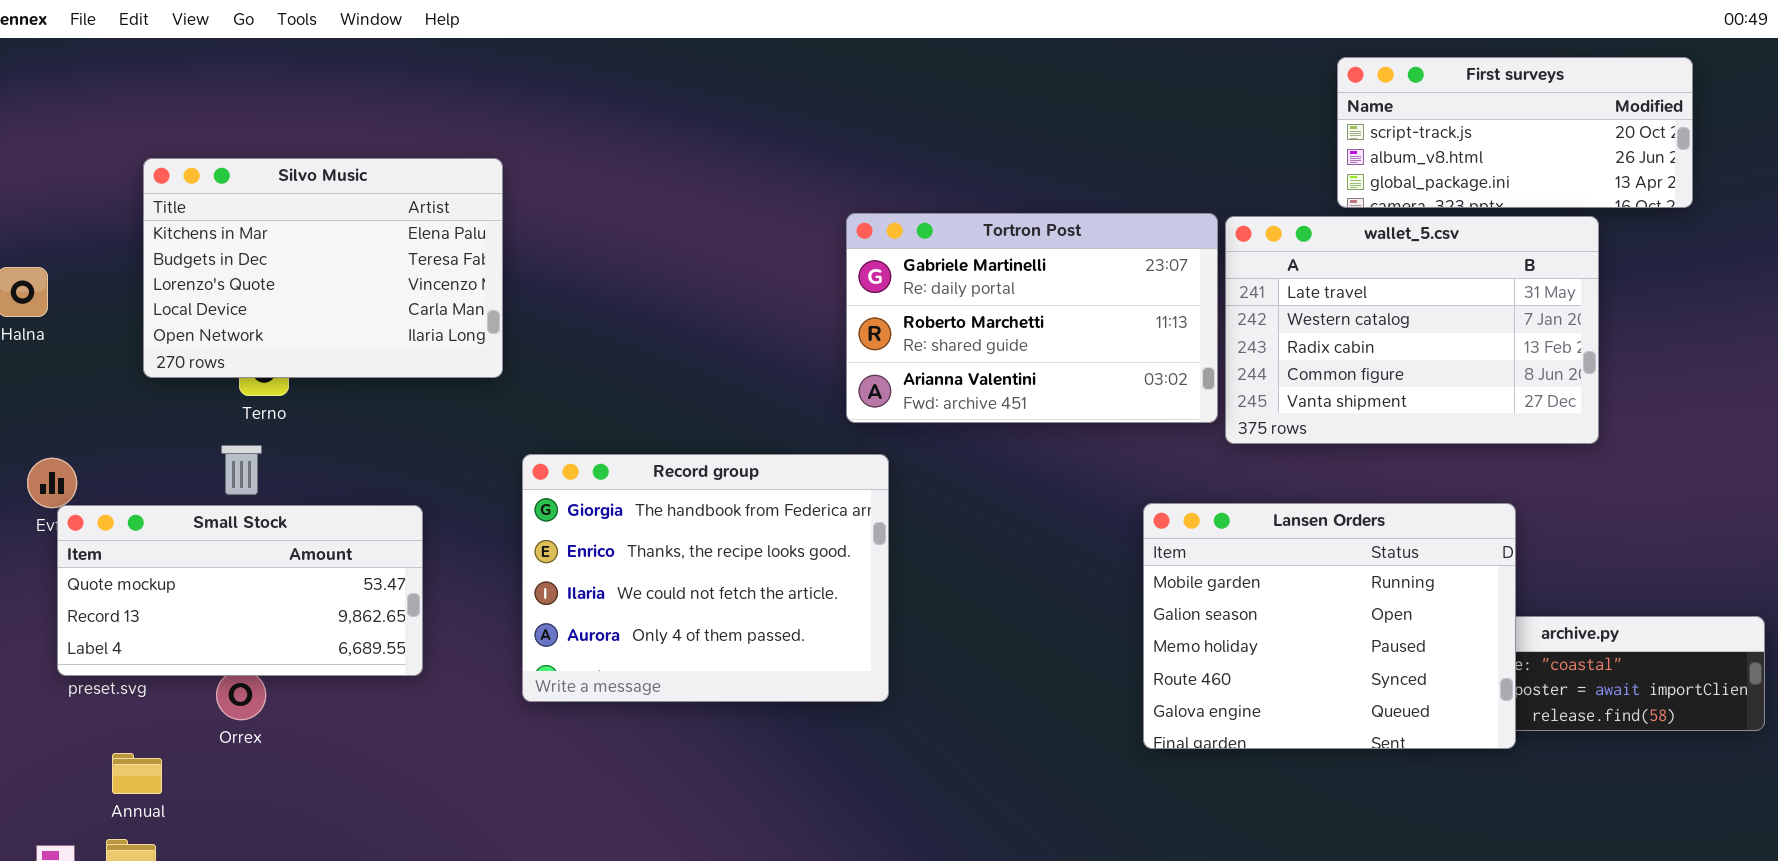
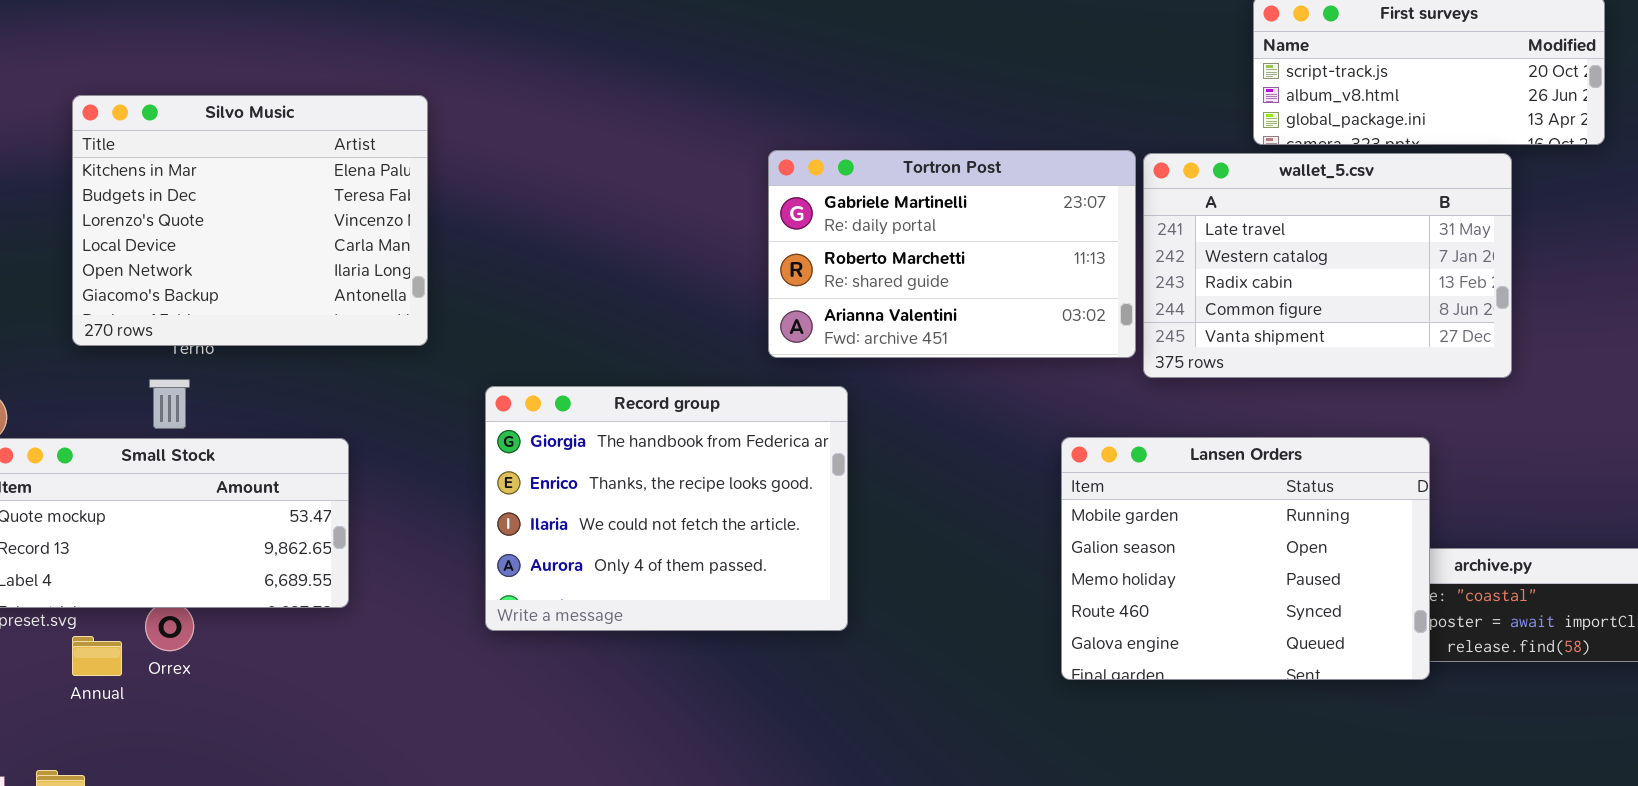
Silvo Music: [143,158,503,378] -> [72,95,428,346], resized
Record group: [522,454,889,702] -> [485,386,848,631], moved
Annual: [112,753,162,794] -> [72,636,122,676], moved

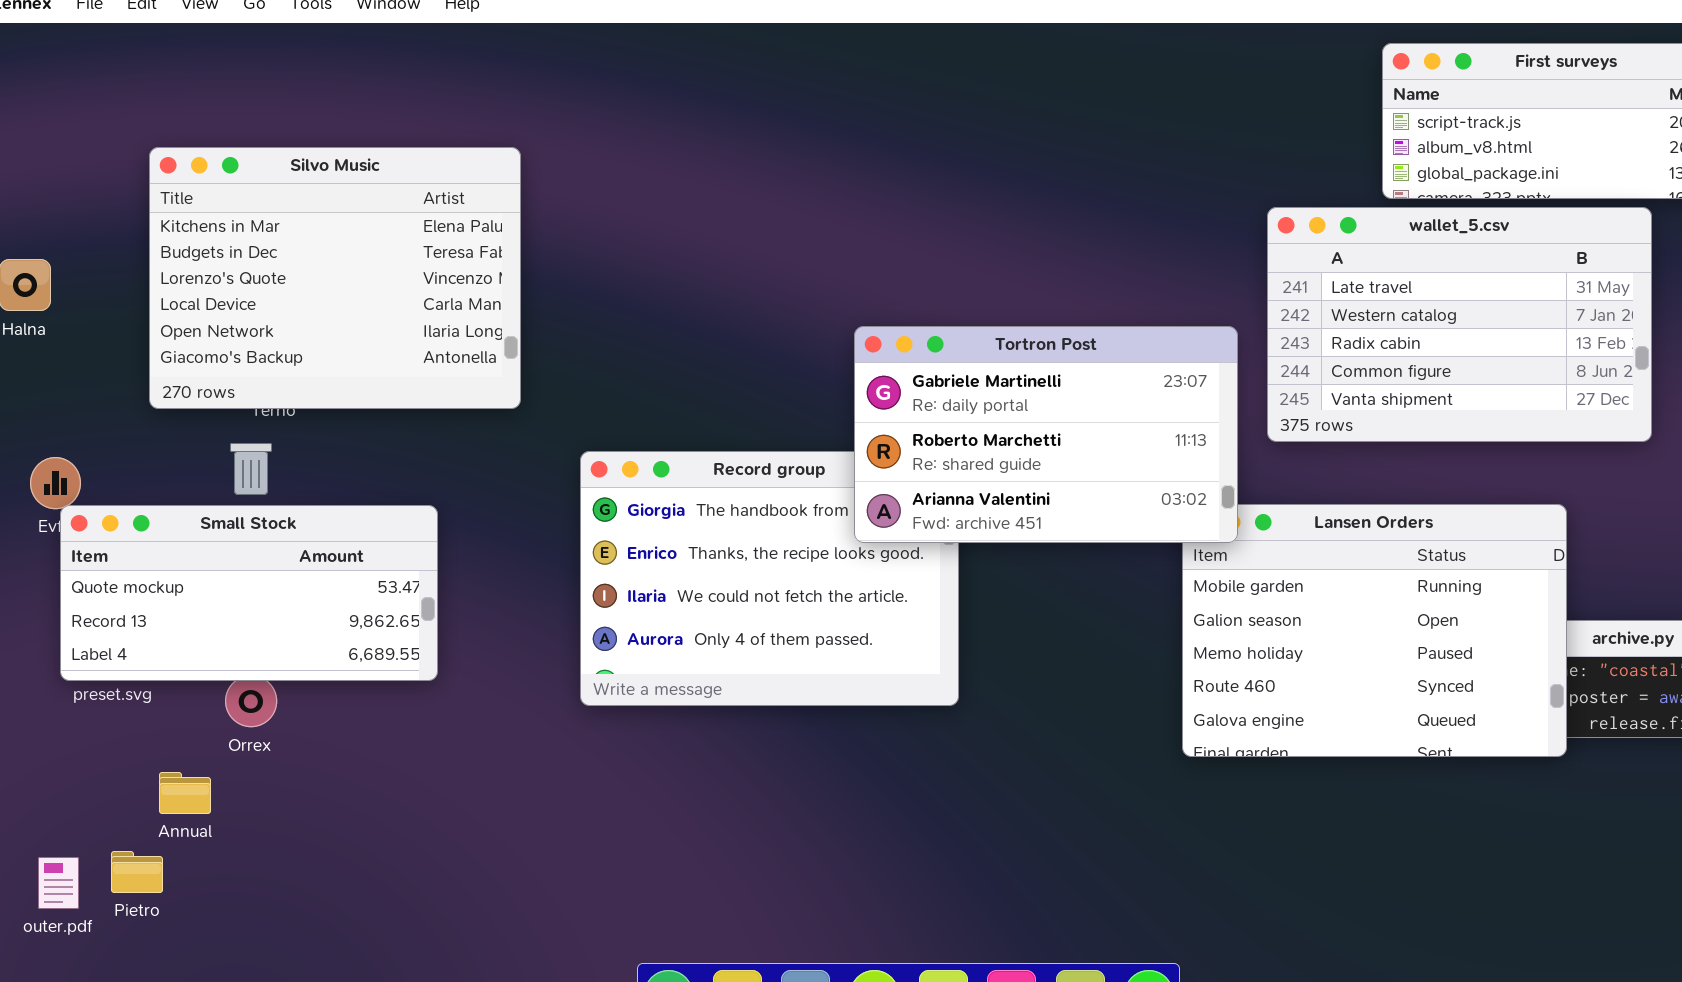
Tortron Post: [768,150,1136,358] -> [854,326,1238,543], moved
Annual: [72,636,122,676] -> [159,772,211,814], moved

